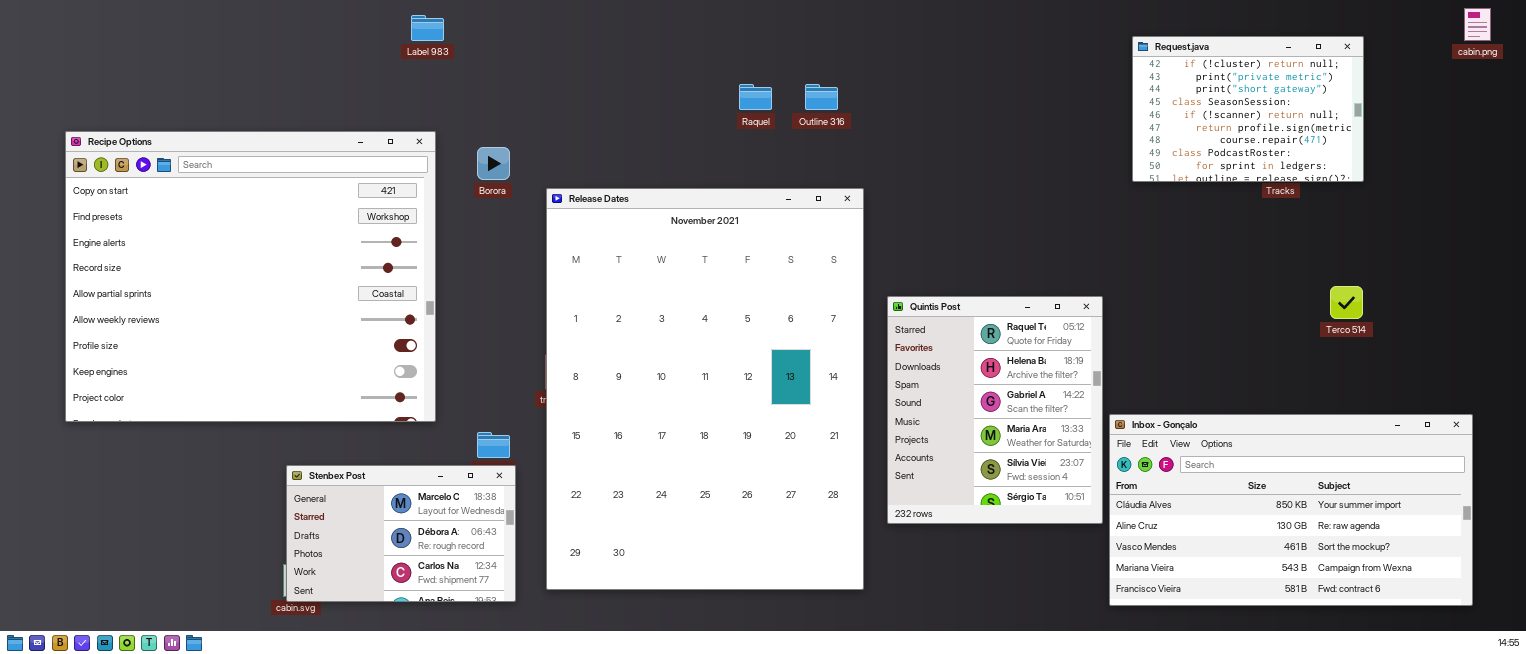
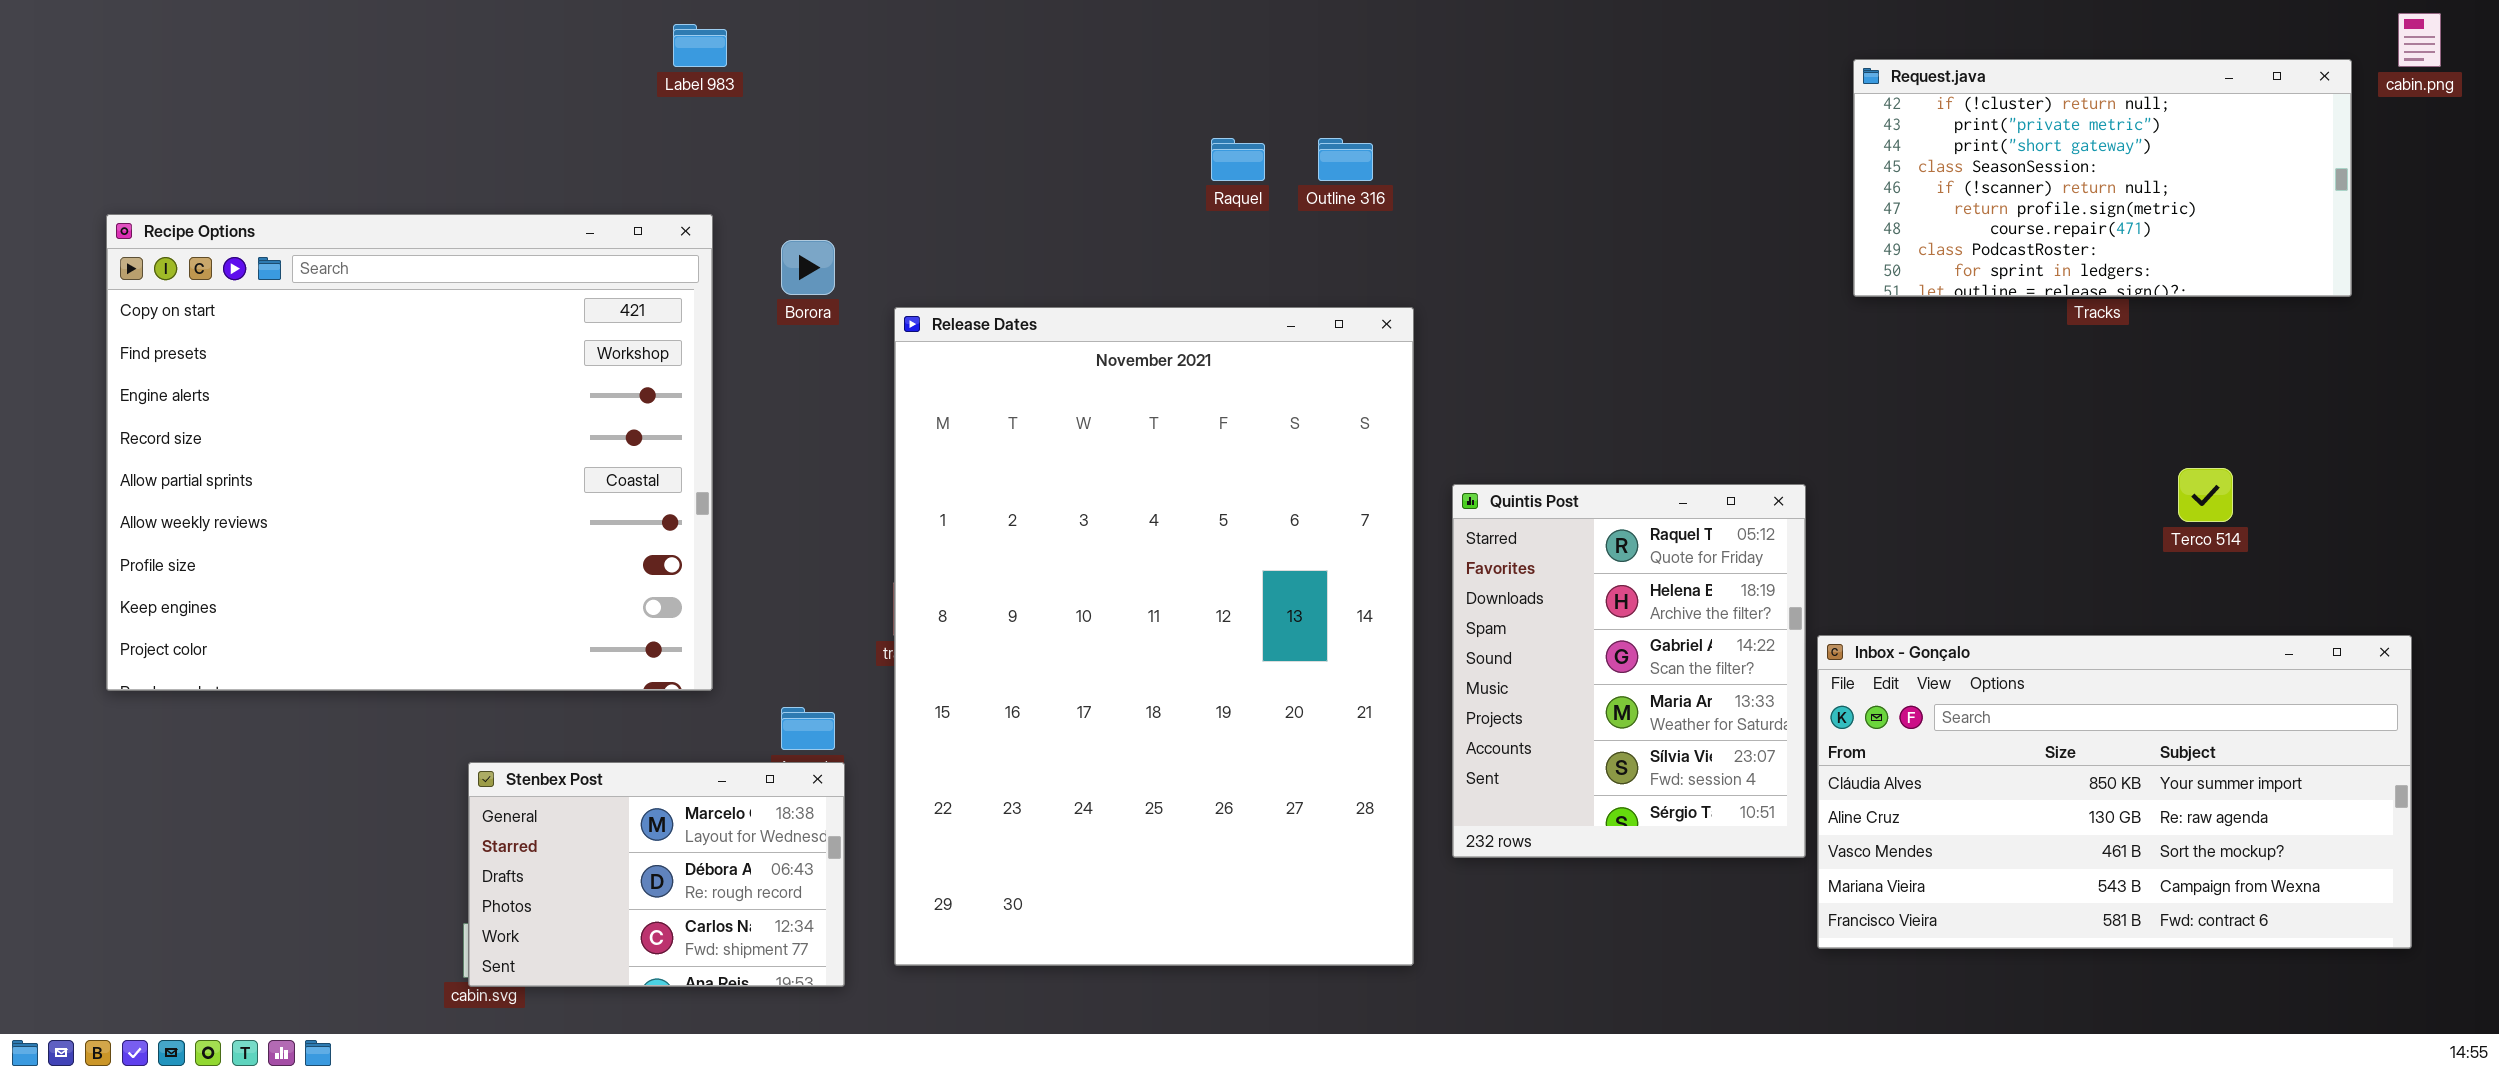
Request.java: [1132,36,1364,182] -> [1853,59,2352,297], resized
Inbox - Gonçalo: [1109,414,1473,606] -> [1817,635,2412,949], moved

